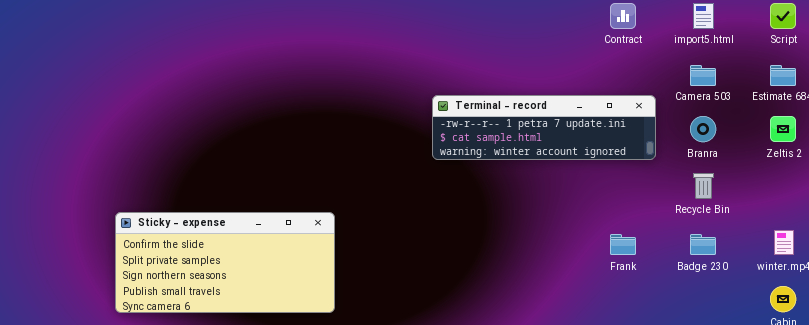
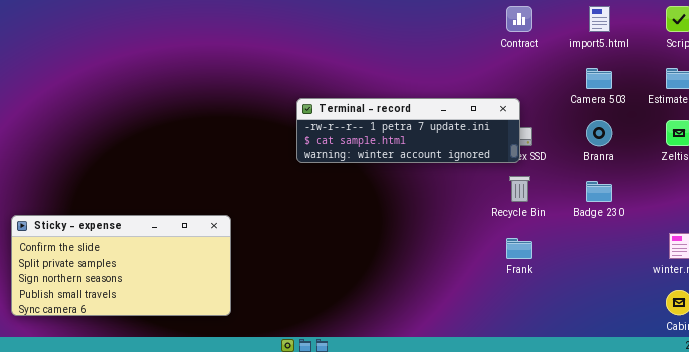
Terminal - record: [432,95,656,160] -> [296,98,520,163], moved
Recycle Bin: [693,173,714,199] -> [509,176,530,202], moved
Badge 230: [690,234,716,255] -> [586,181,612,202], moved

